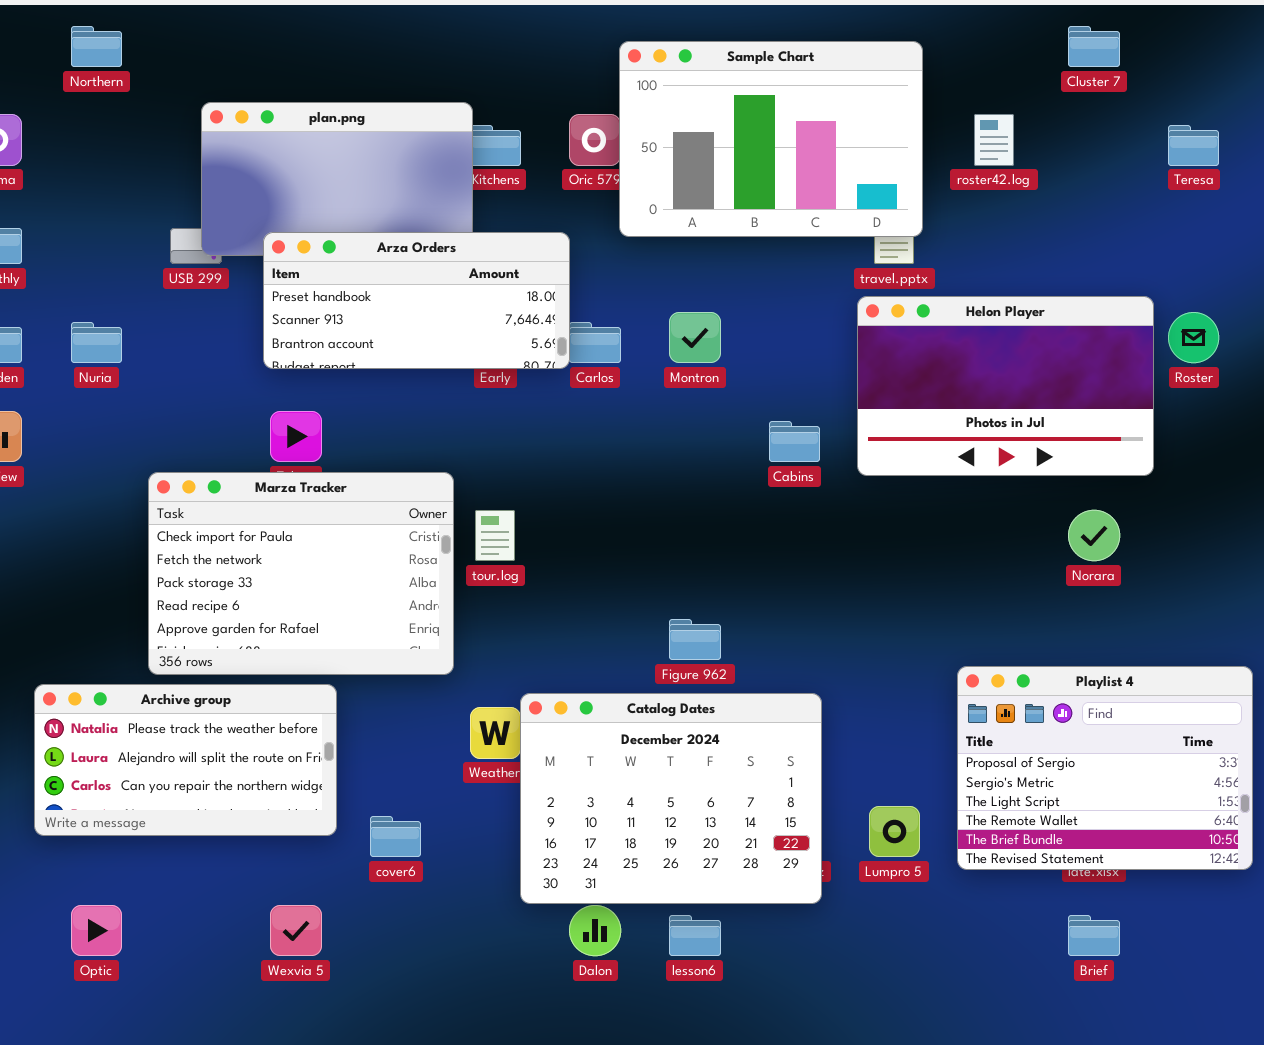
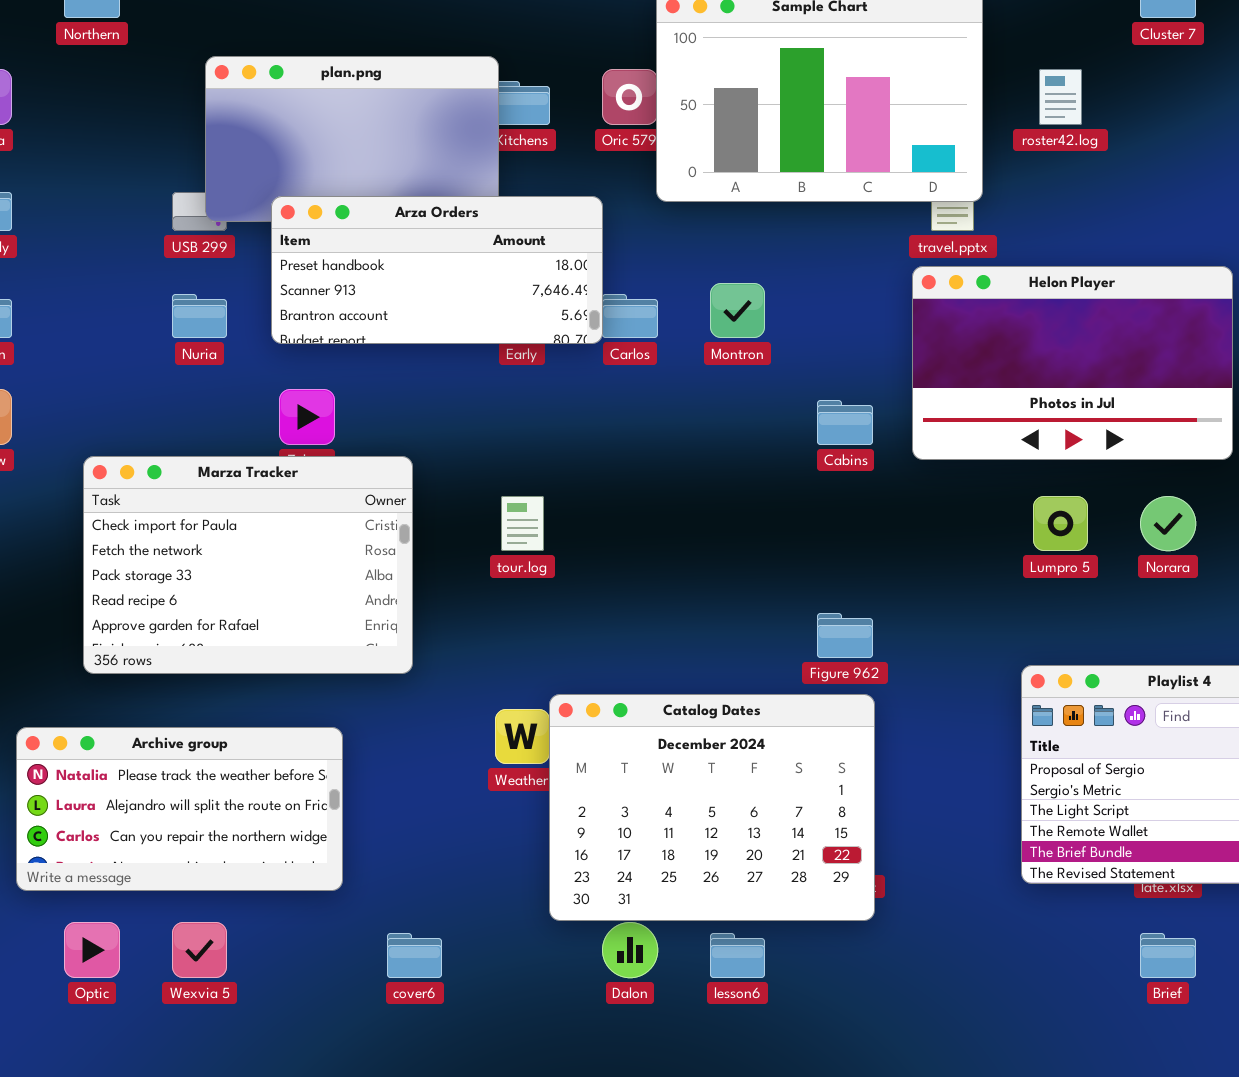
Nuria: [71,322,122,363] -> [172,294,227,338], moved
Marza Tracker: [148,472,454,675] -> [83,456,413,674], moved
Figure 962: [669,619,721,660] -> [817,613,873,658], moved
Archive group: [34,684,337,836] -> [16,727,343,891], moved
Lumpro 5: [869,806,920,857] -> [1033,496,1088,551], moved
cover6: [370,816,421,857] -> [387,933,442,978], moved
Wexvia 5: [270,905,322,956] -> [172,922,227,978], moved

